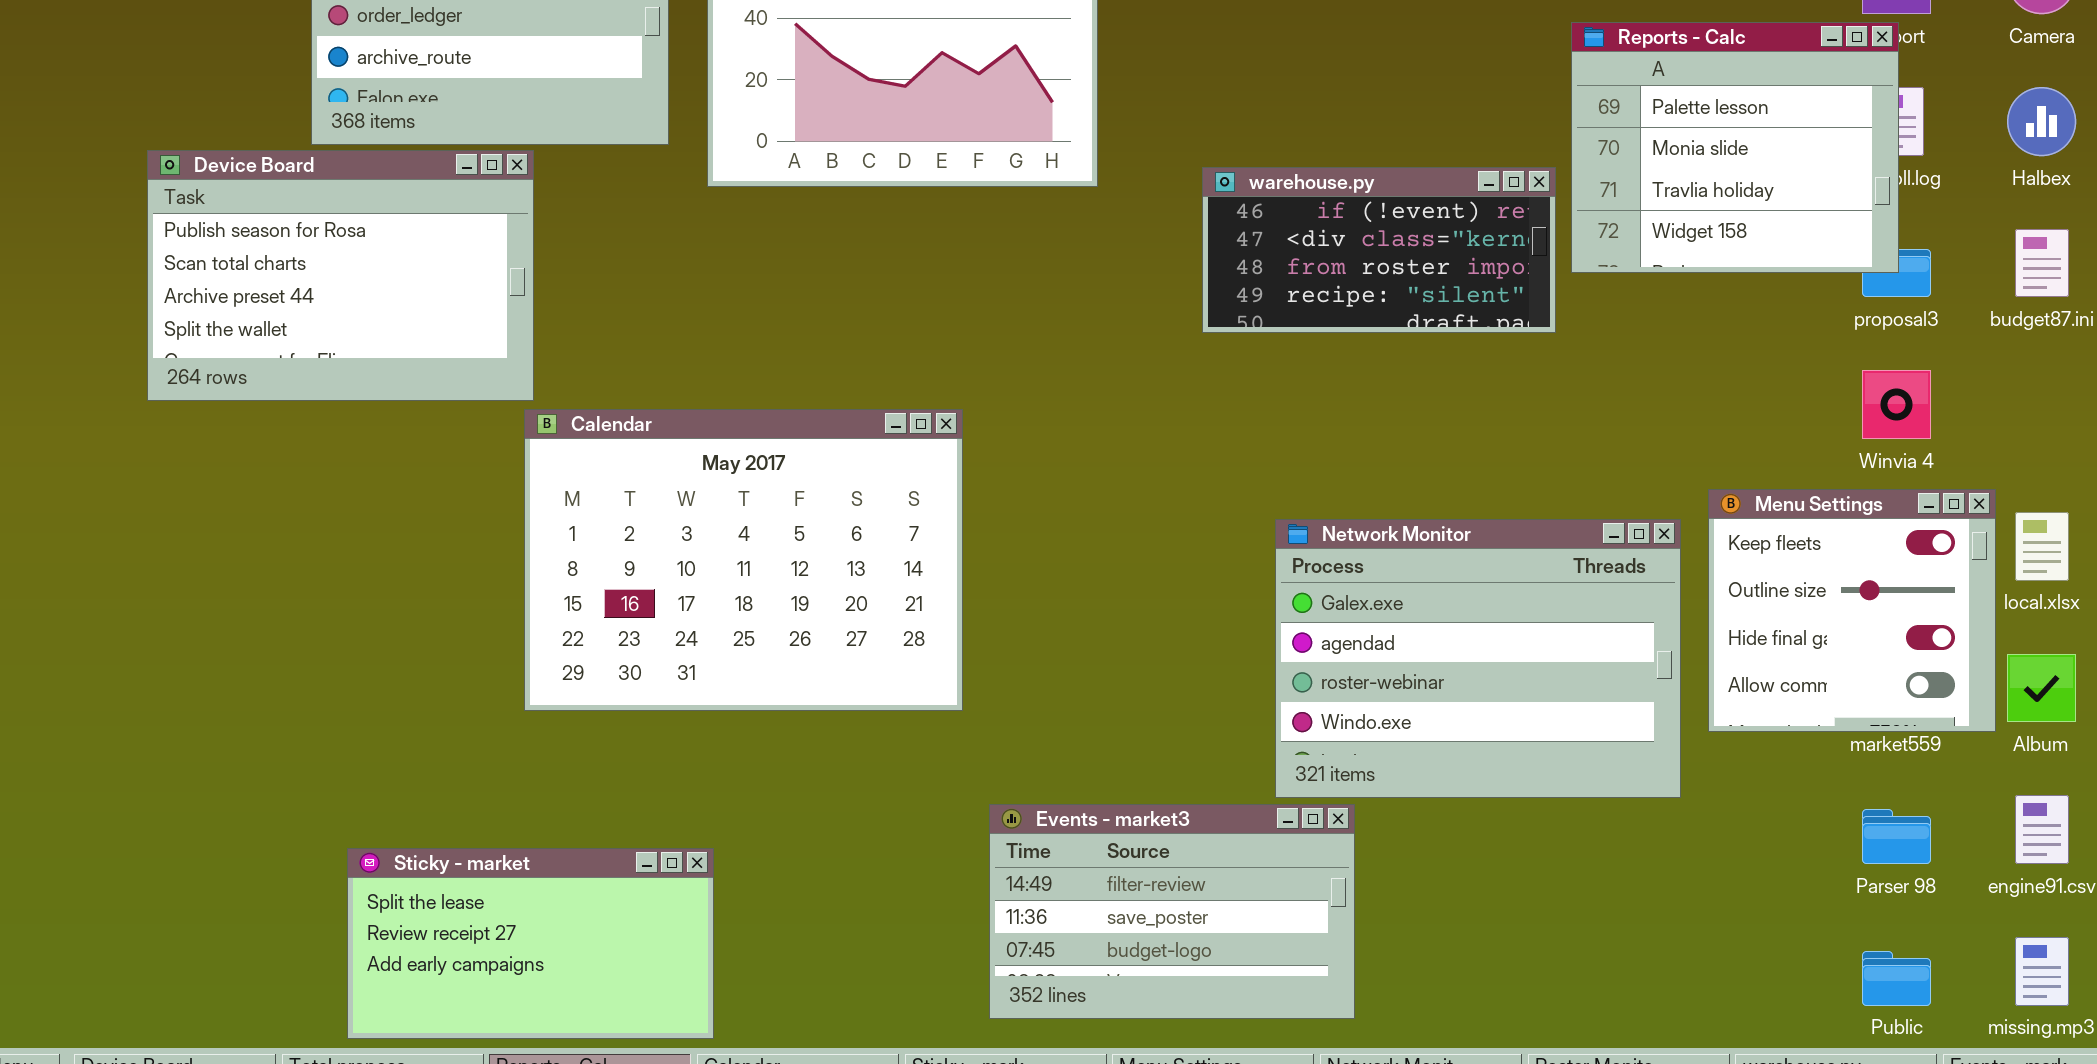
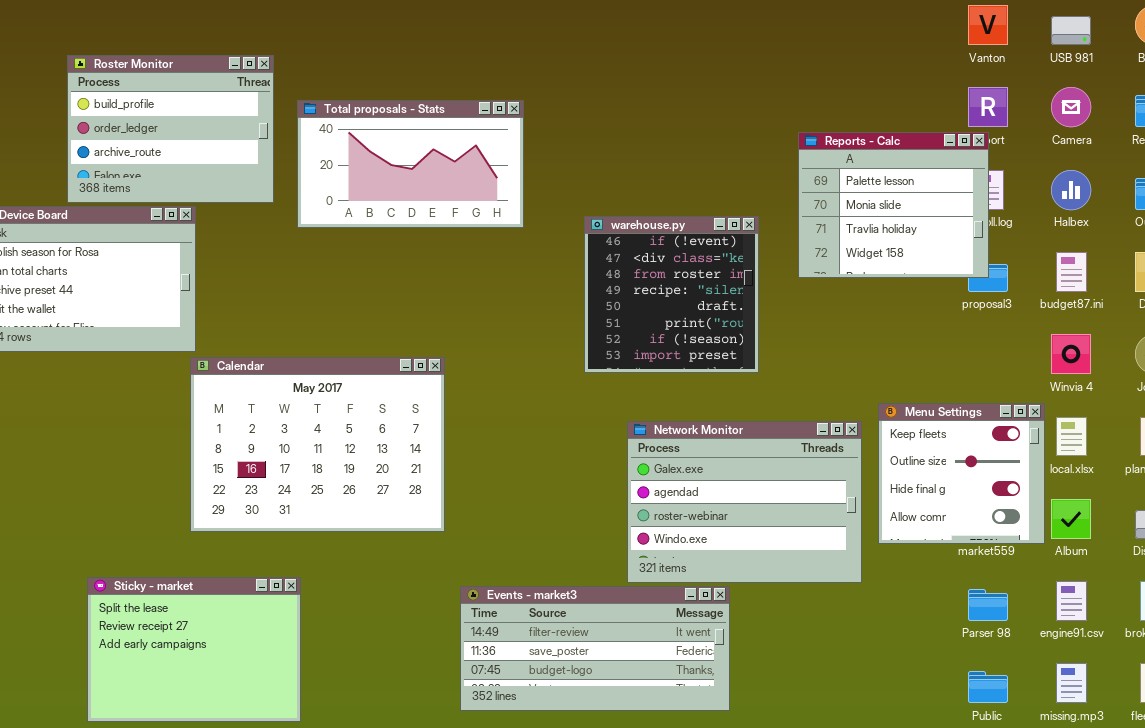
warehouse.py: [1202,167,1556,333] -> [584,216,759,373], resized
Winvia 4: [1862,370,1931,439] -> [1051,334,1091,374], moved
Events - market3: [989,804,1355,1019] -> [460,586,730,711], resized
Sticky - market: [347,848,714,1039] -> [87,577,301,722], resized

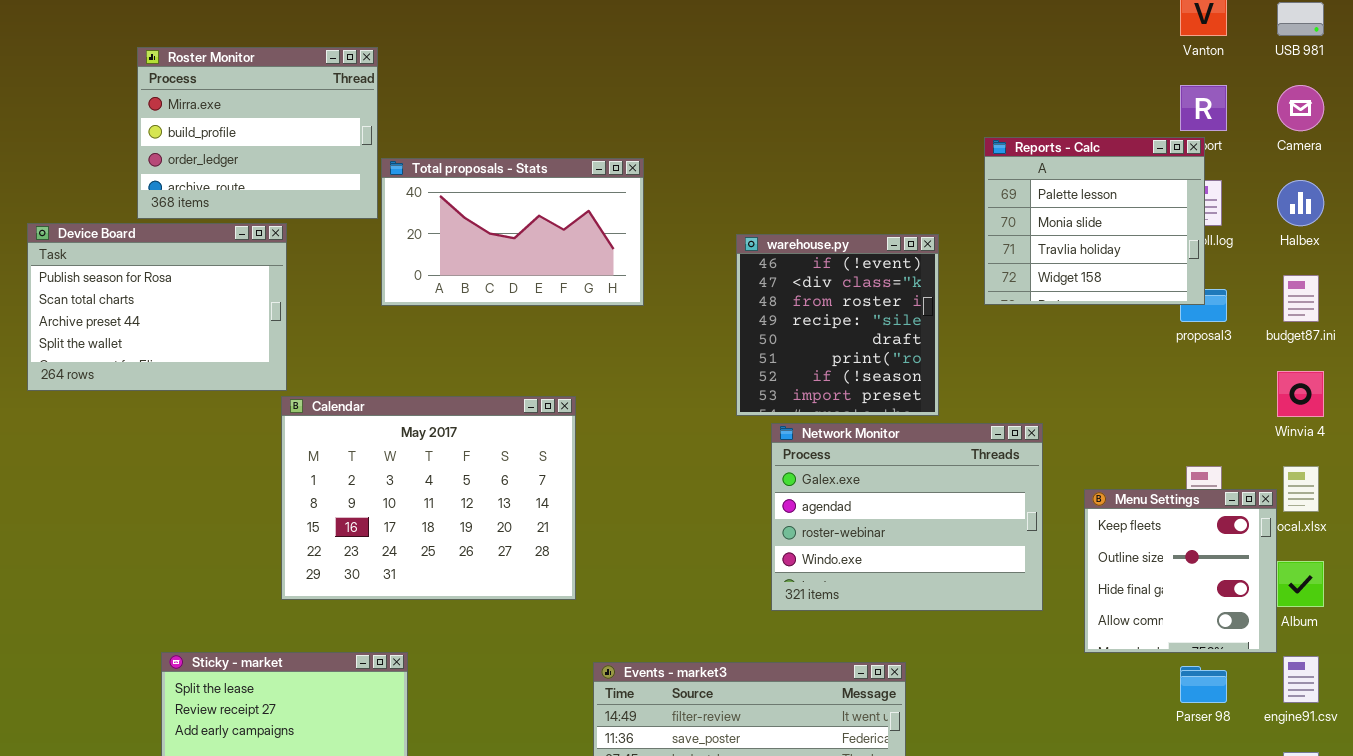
Roster Monitor: [67,55,274,203] -> [137,47,378,219], scrolled up 1 row
Total proposals - Stats: [297,100,524,228] -> [381,158,644,306], moved
Menu Settings: [878,403,1045,544] -> [1084,489,1277,653], moved
Network Monitor: [627,421,862,583] -> [771,423,1043,611], moved

